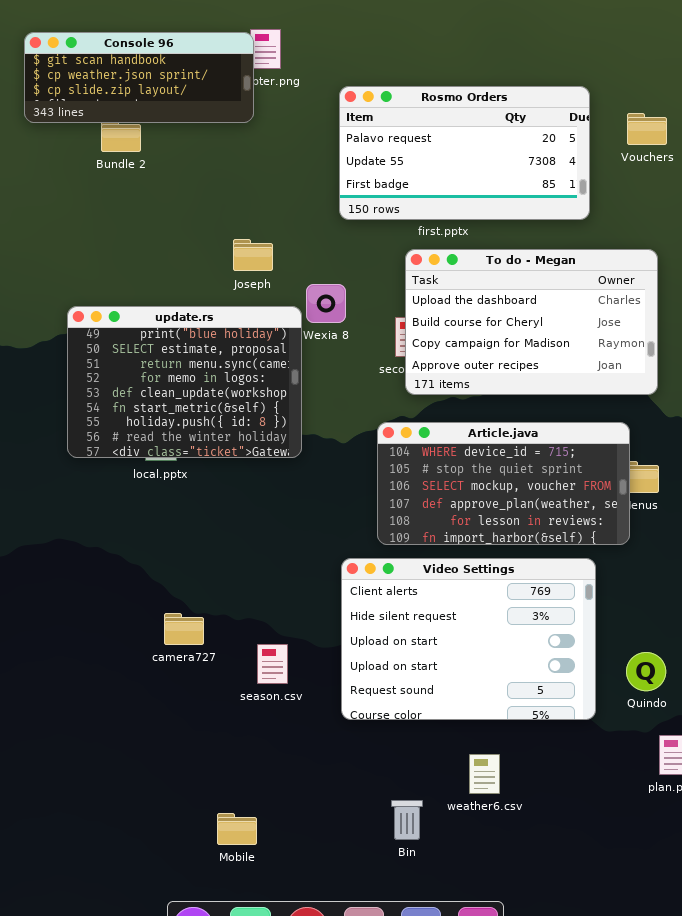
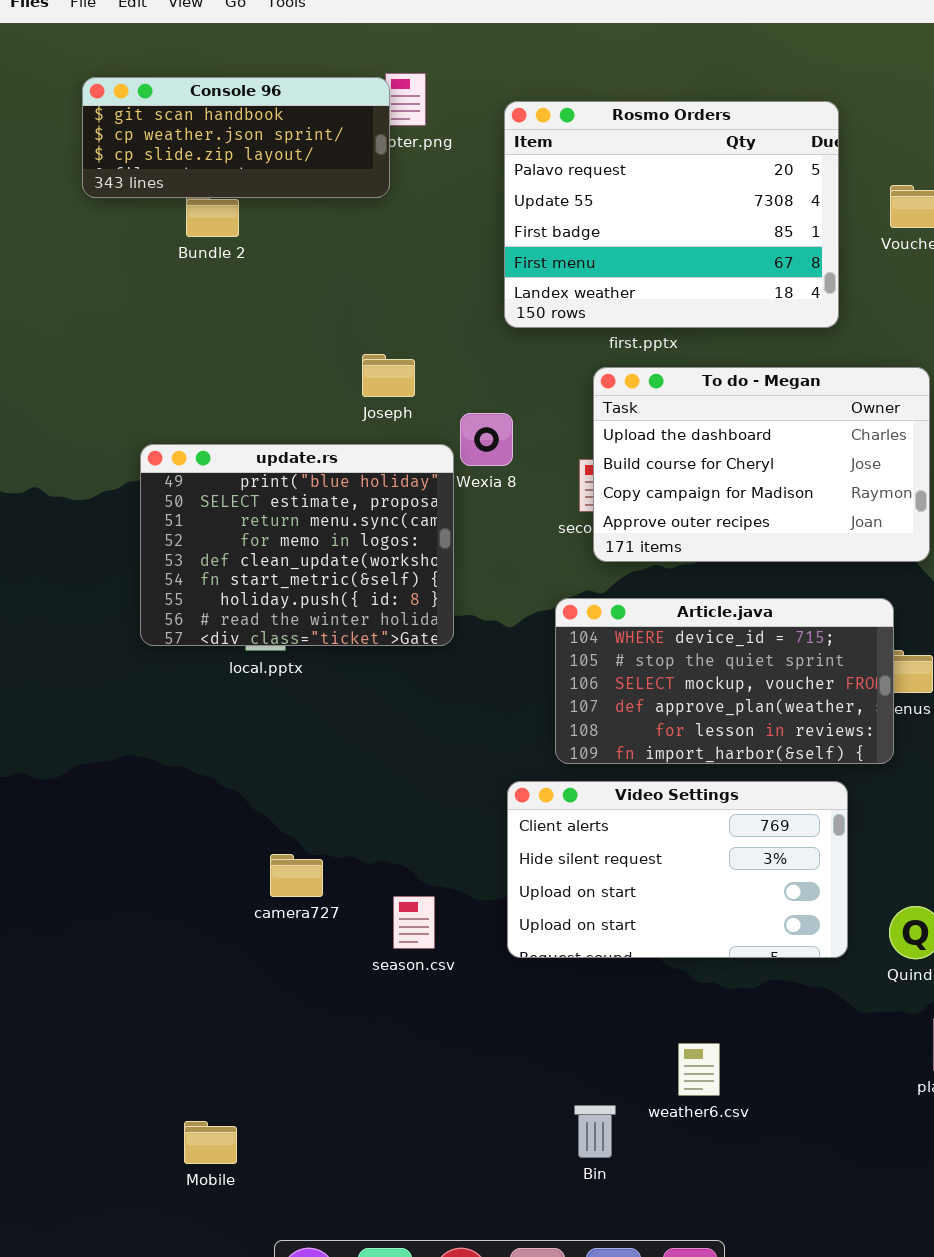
Rosmo Orders: [339,86,590,220] -> [504,101,839,328], resized
Video Settings: [341,558,596,720] -> [507,781,848,958], resized
Mobile: [217,813,257,845] -> [184,1121,237,1164], moved

